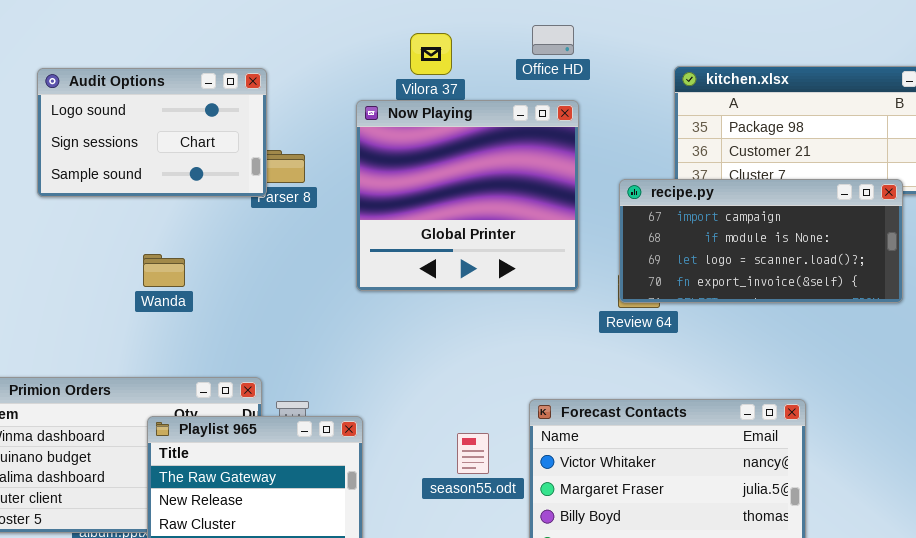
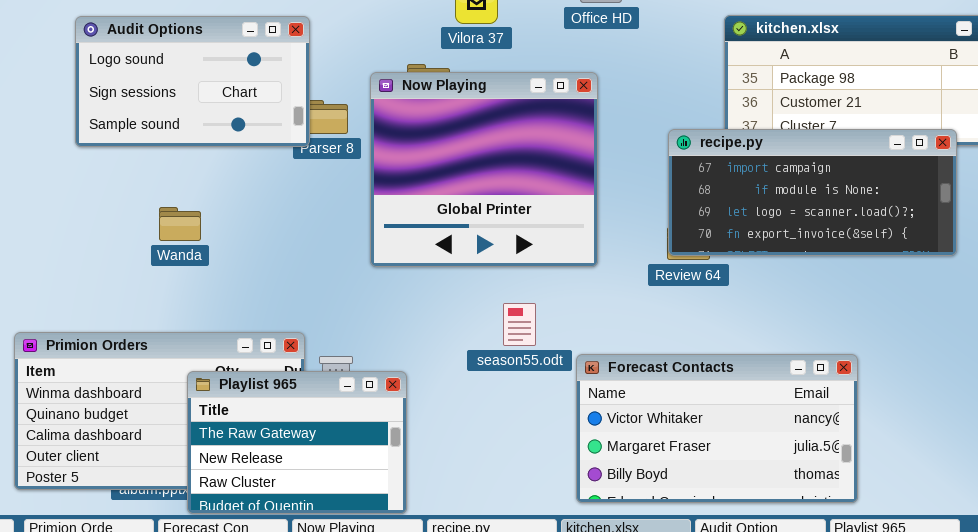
Now Playing: [356,100,579,291] -> [370,72,598,267], moved
Wanda: [143,254,185,287] -> [159,207,201,241], moved
season55.odt: [457,433,489,474] -> [503,303,536,346], moved

